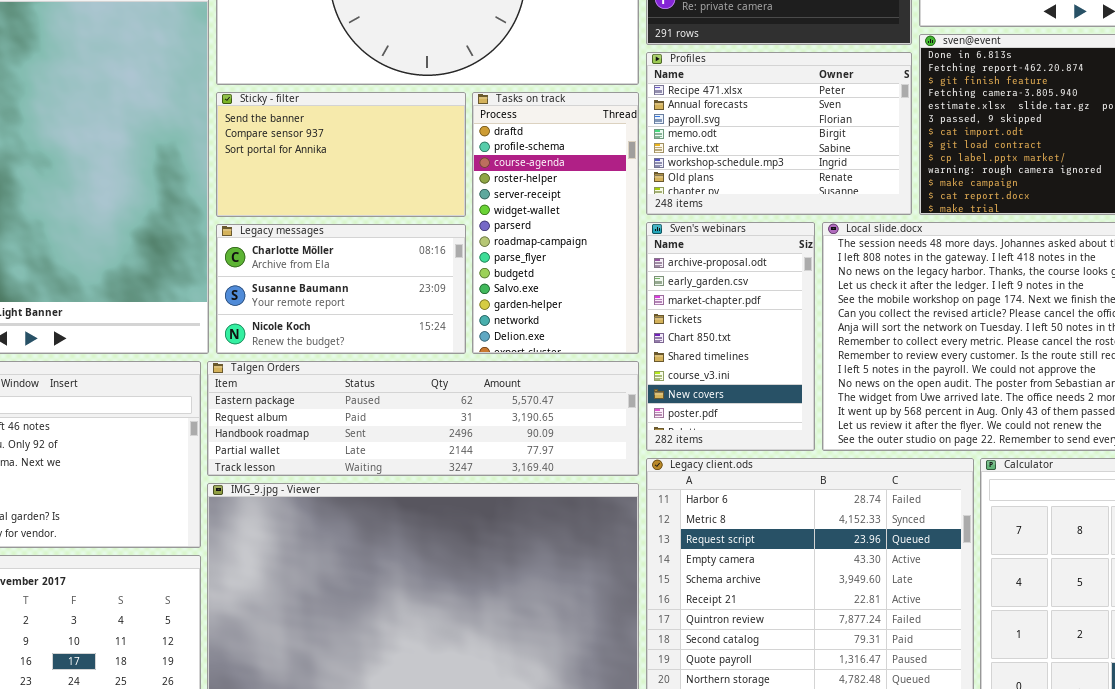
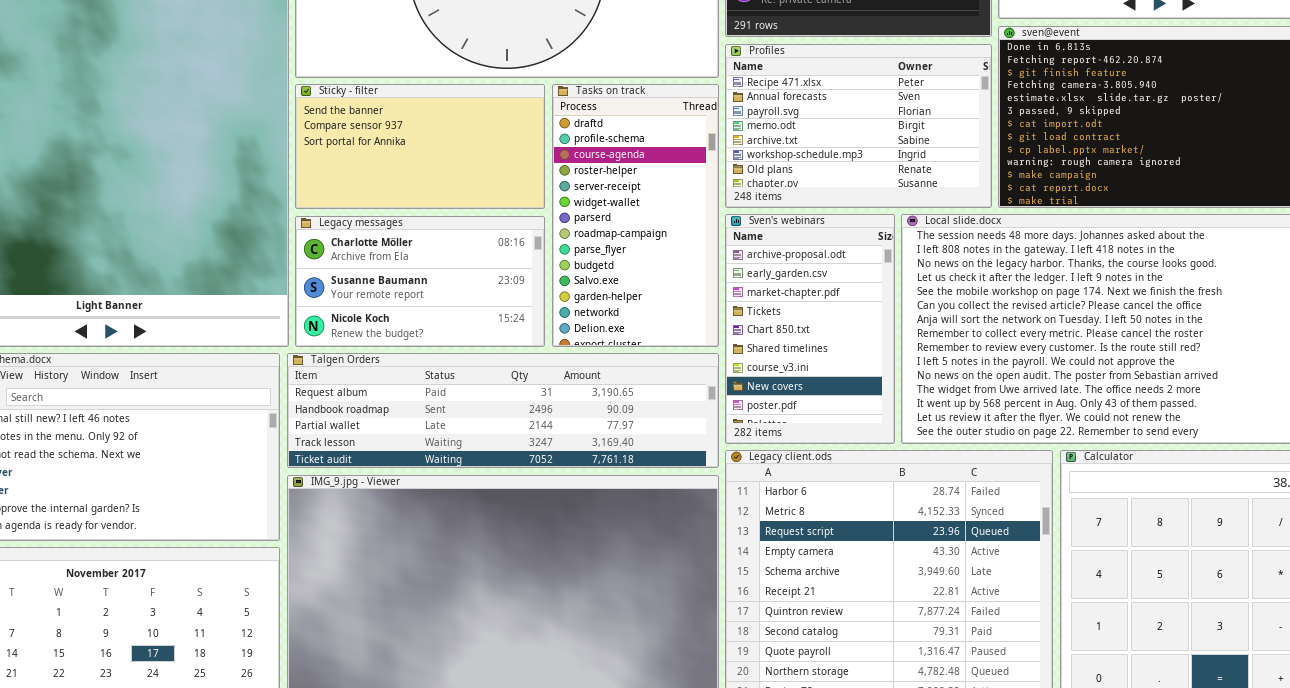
Talgen Orders: [207,361,639,476] -> [287,353,719,468], scrolled down 1 row

